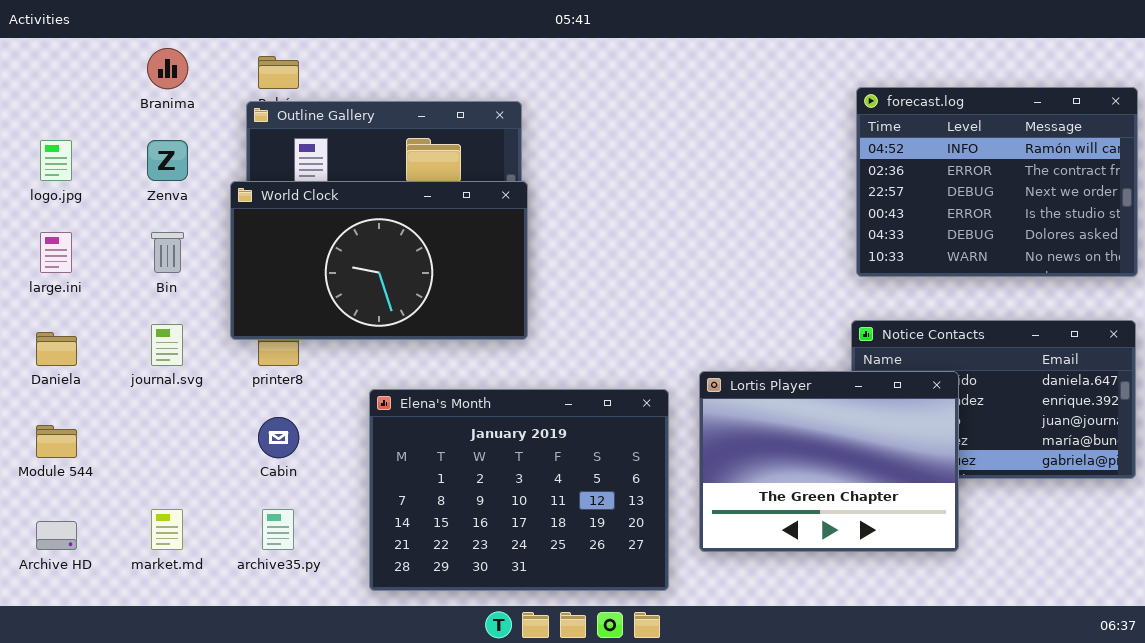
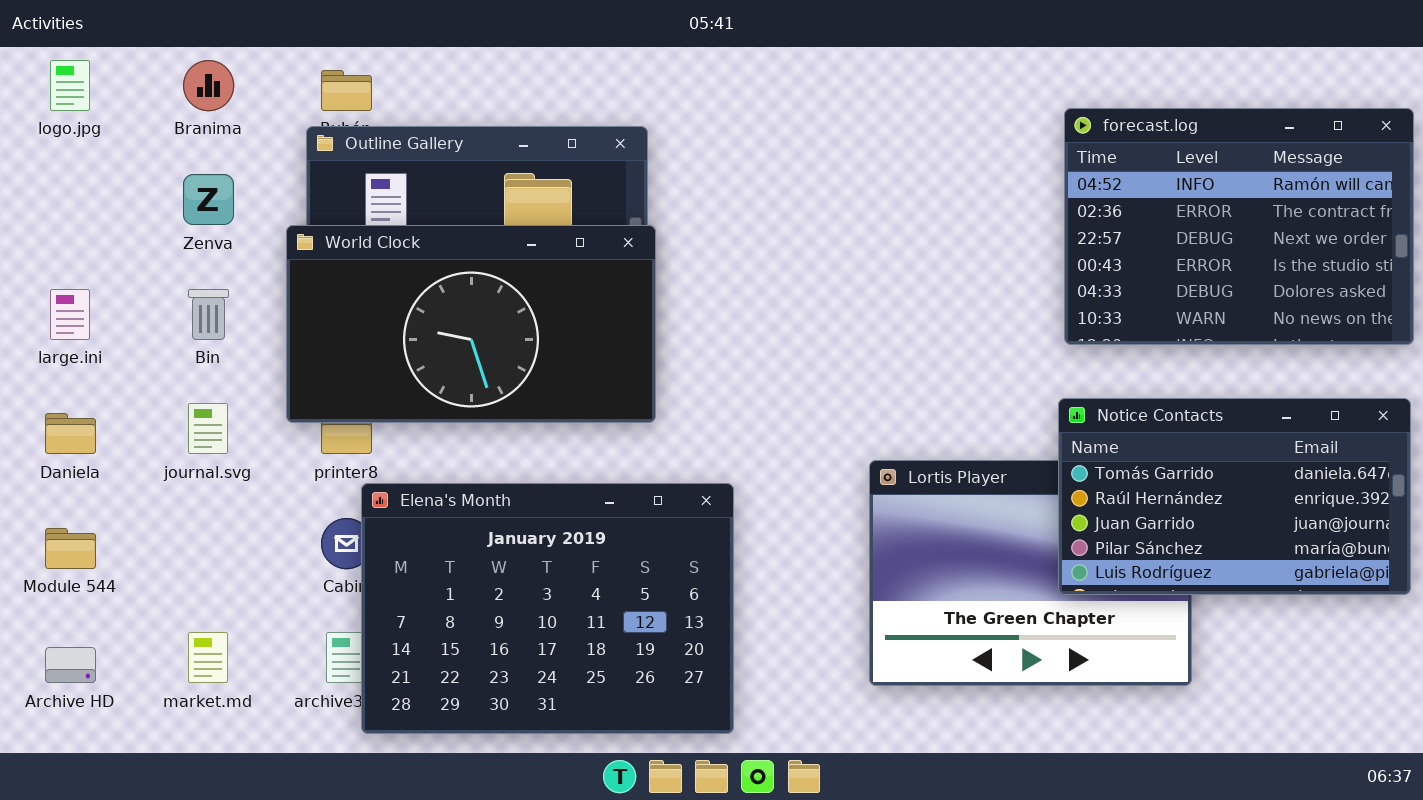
logo.jpg: [40,140,72,181] -> [50,60,90,111], moved
Notice Contacts: [851,320,1136,479] -> [1058,398,1411,595], raised
Elena's Month: [369,389,669,591] -> [361,483,734,734], moved

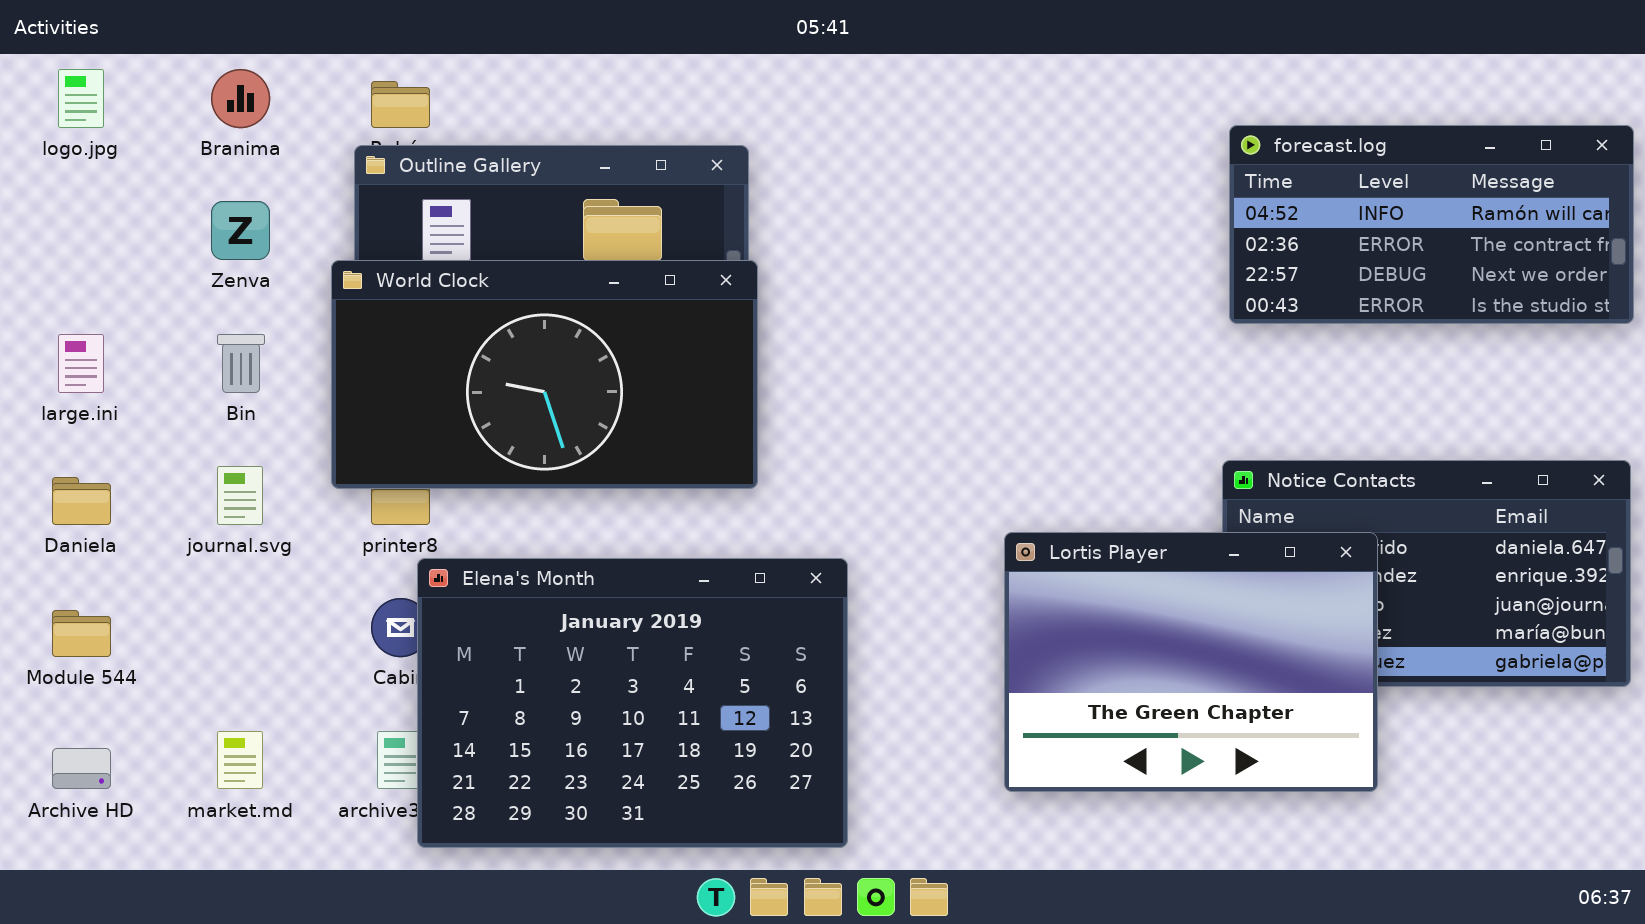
forecast.log: [1064,108,1414,345] -> [1229,125,1634,324], resized
Lortis Player: [869,460,1192,686] -> [1004,532,1378,792], raised

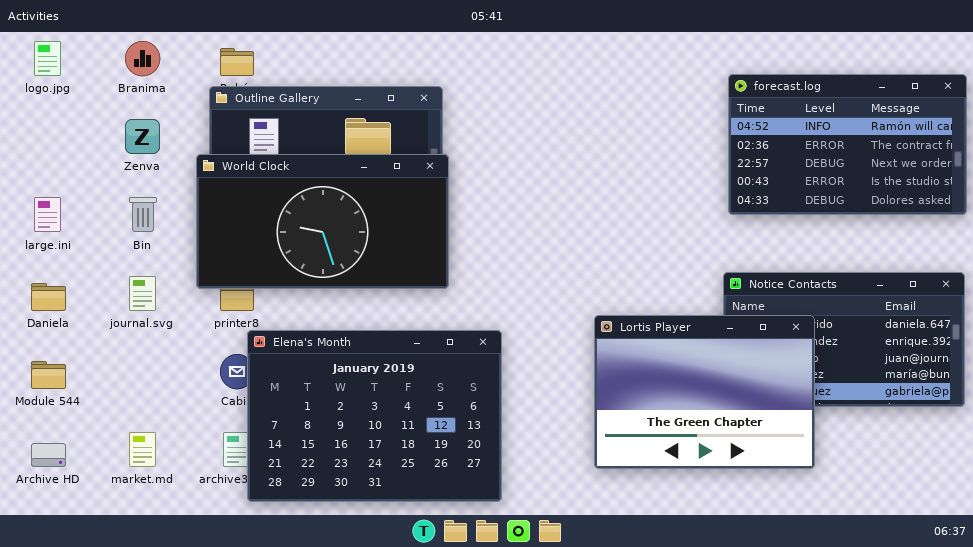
forecast.log: [1229,125,1634,324] -> [728,74,967,215], resized

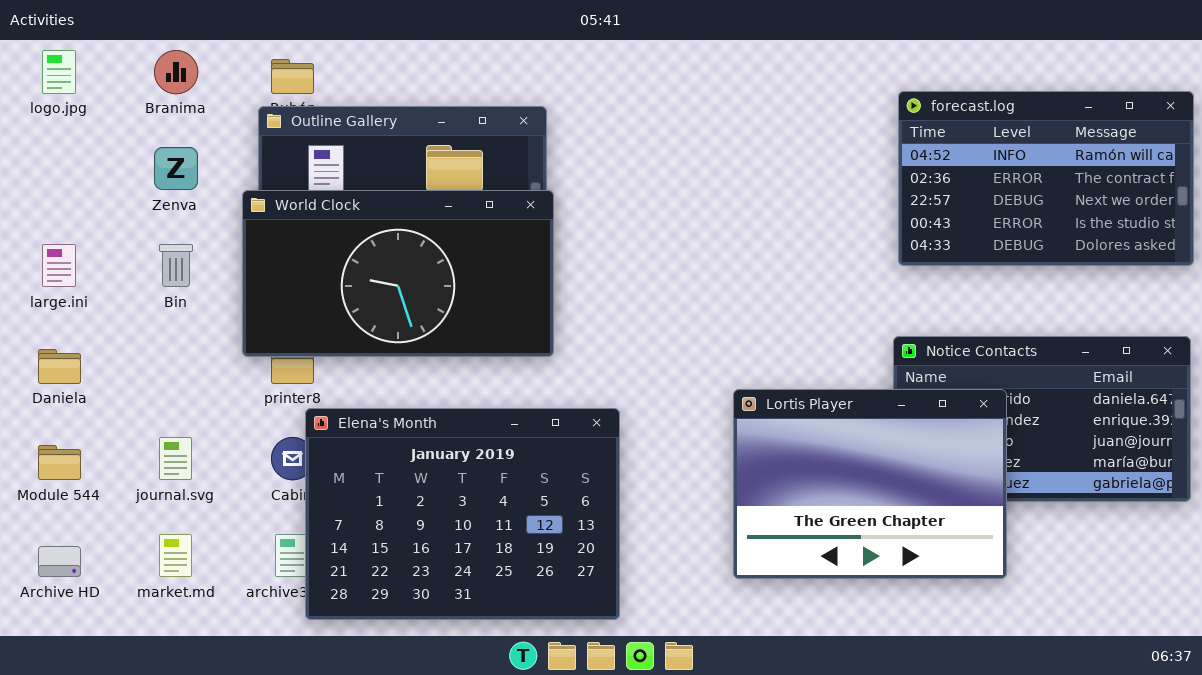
journal.svg: [129,276,156,311] -> [159,437,192,480], moved

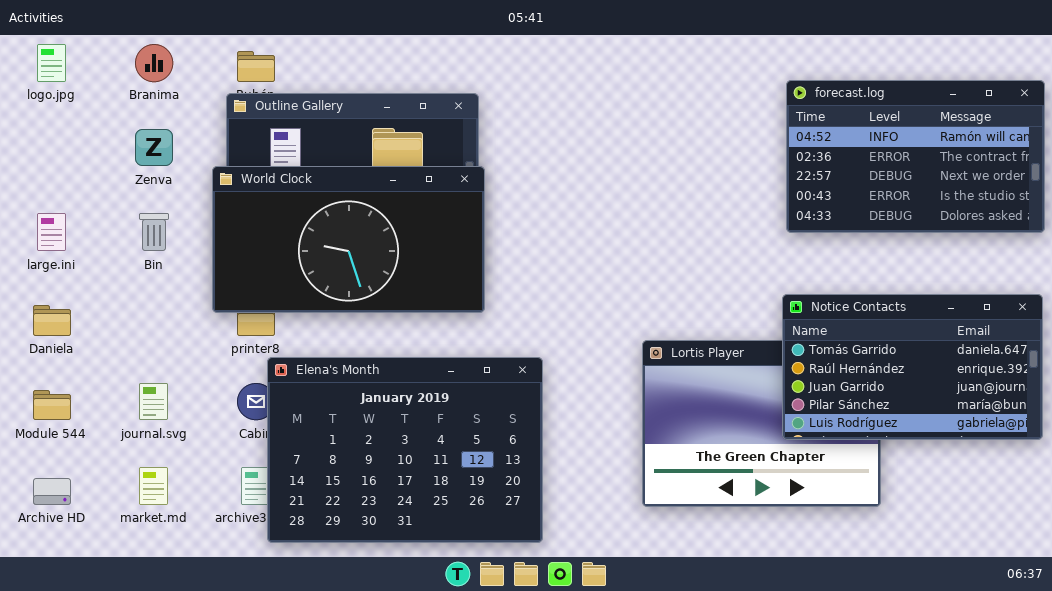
Notice Contacts: [893,336,1191,502] -> [782,294,1043,440], raised

